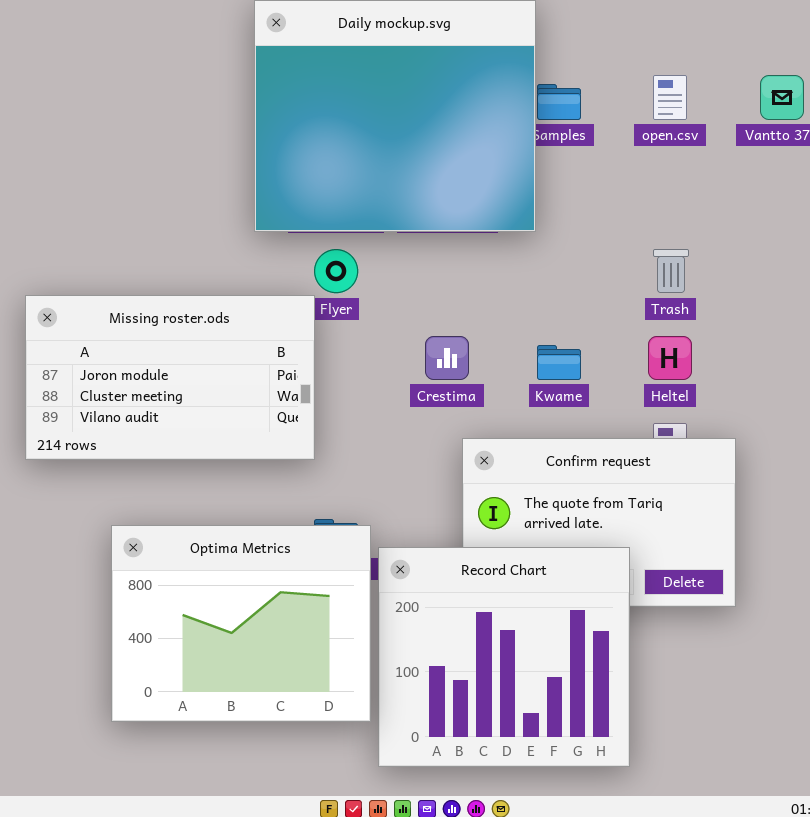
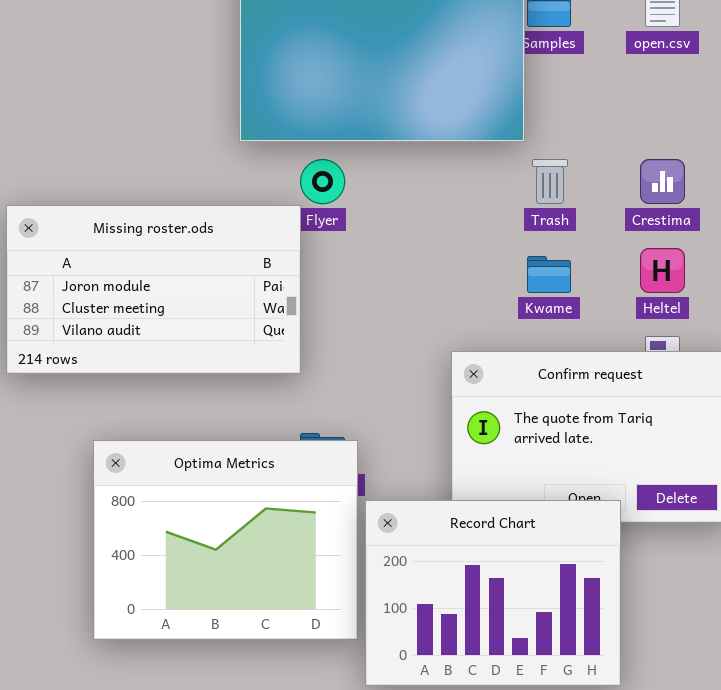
Trash: [653,249,689,293] -> [532,159,568,204], moved
Crestima: [425,336,469,380] -> [640,159,685,204], moved
Record Chart: [378,547,630,767] -> [365,500,621,686], resized

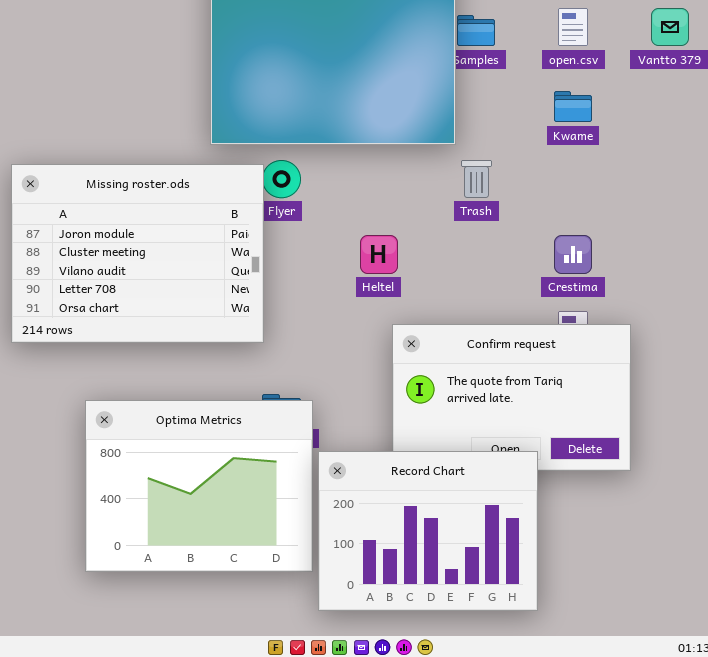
Crestima: [640,159,685,204] -> [554,235,592,274], moved
Missing roster.ods: [6,205,301,374] -> [11,164,264,343], resized
Heltel: [640,248,685,293] -> [360,235,398,274], moved
Kwame: [527,256,571,293] -> [554,91,592,122], moved

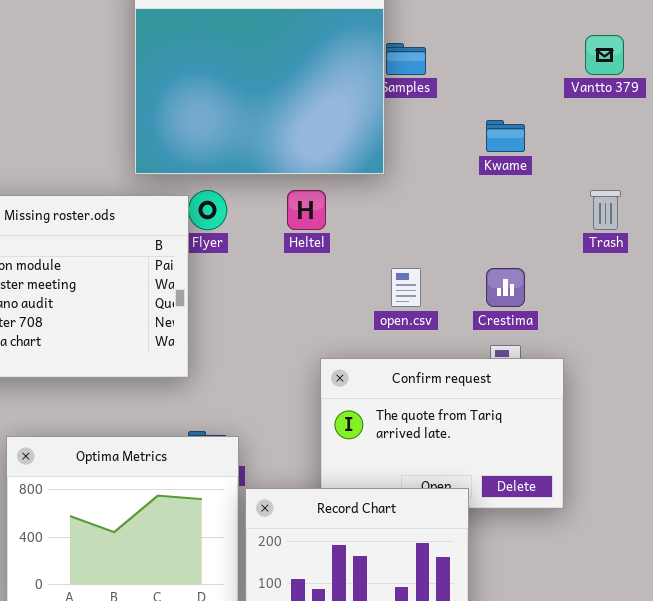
open.csv: [558,8,588,46] -> [391,268,421,307], moved
Trash: [461,160,492,198] -> [590,190,621,230], moved
Heltel: [360,235,398,274] -> [287,190,326,230], moved

